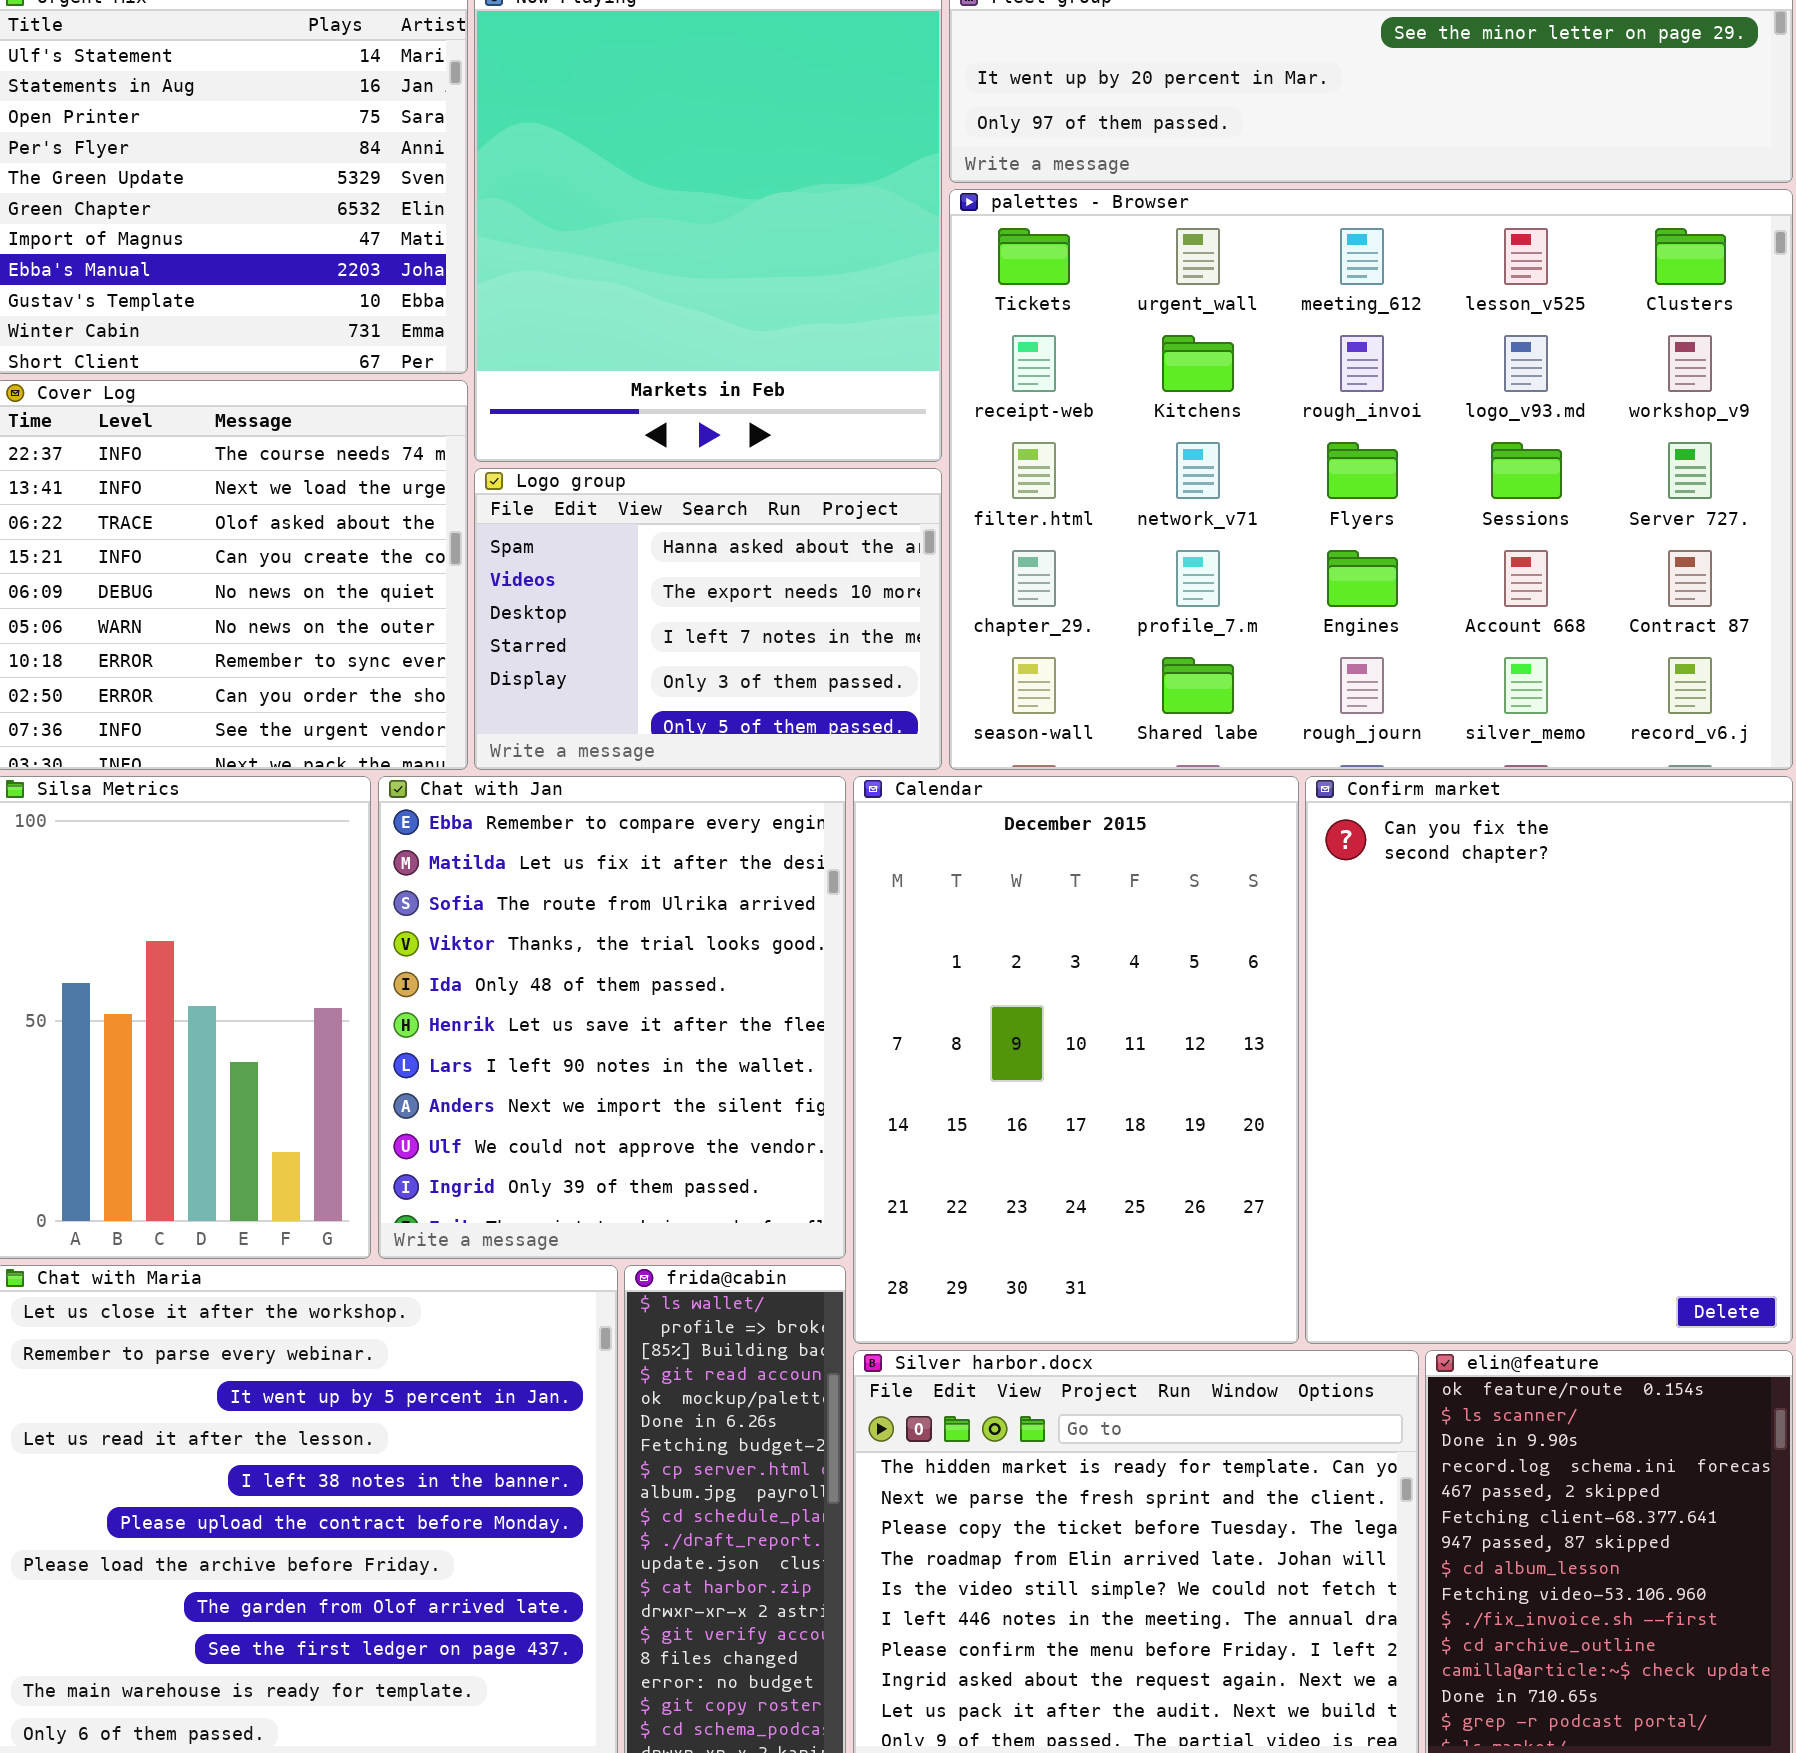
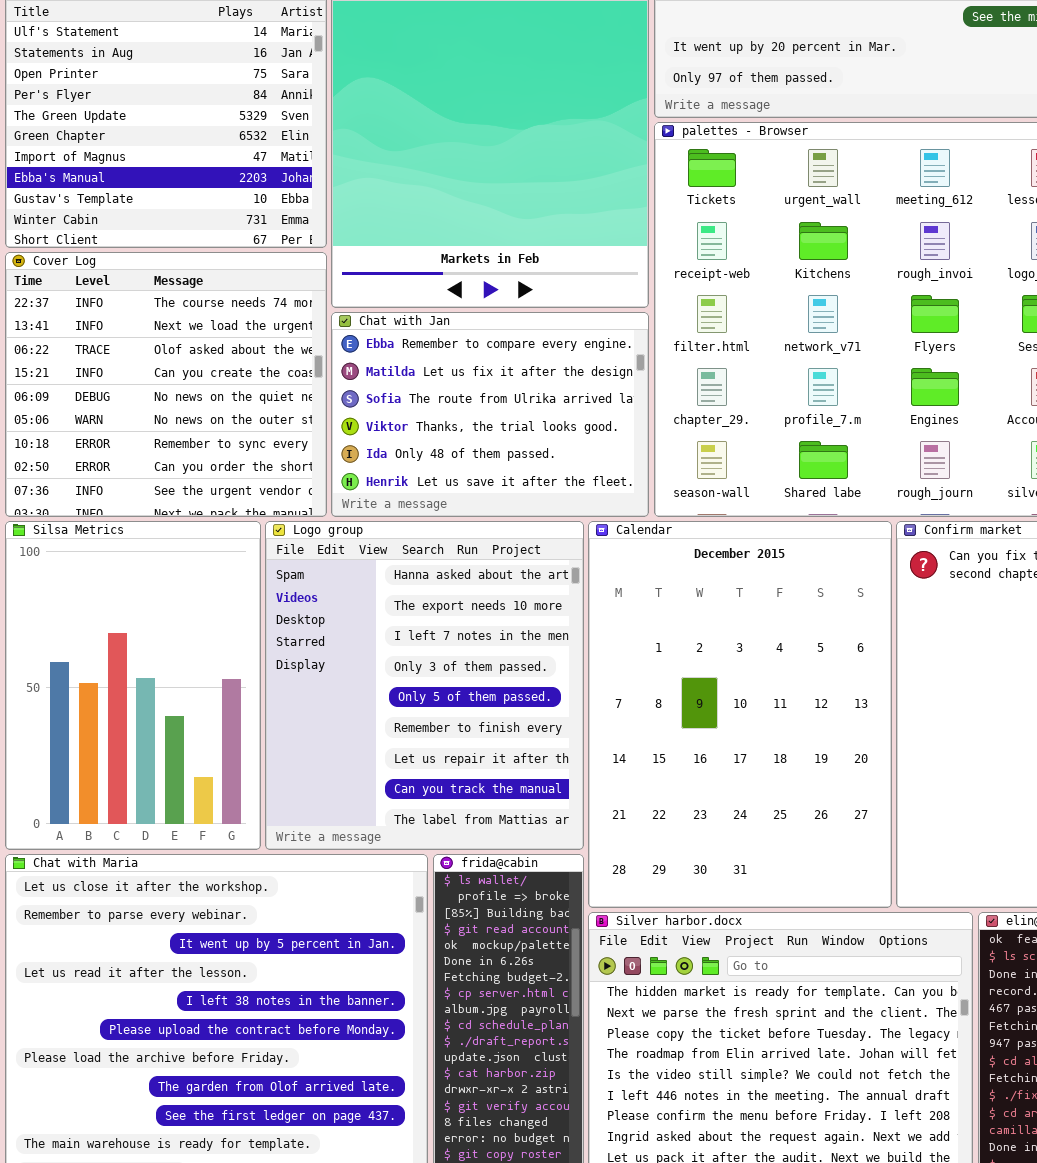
Logo group: [474,468,942,770] -> [265,521,584,850], moved, resized
Chat with Jan: [378,776,846,1259] -> [331,312,649,517], moved, resized

